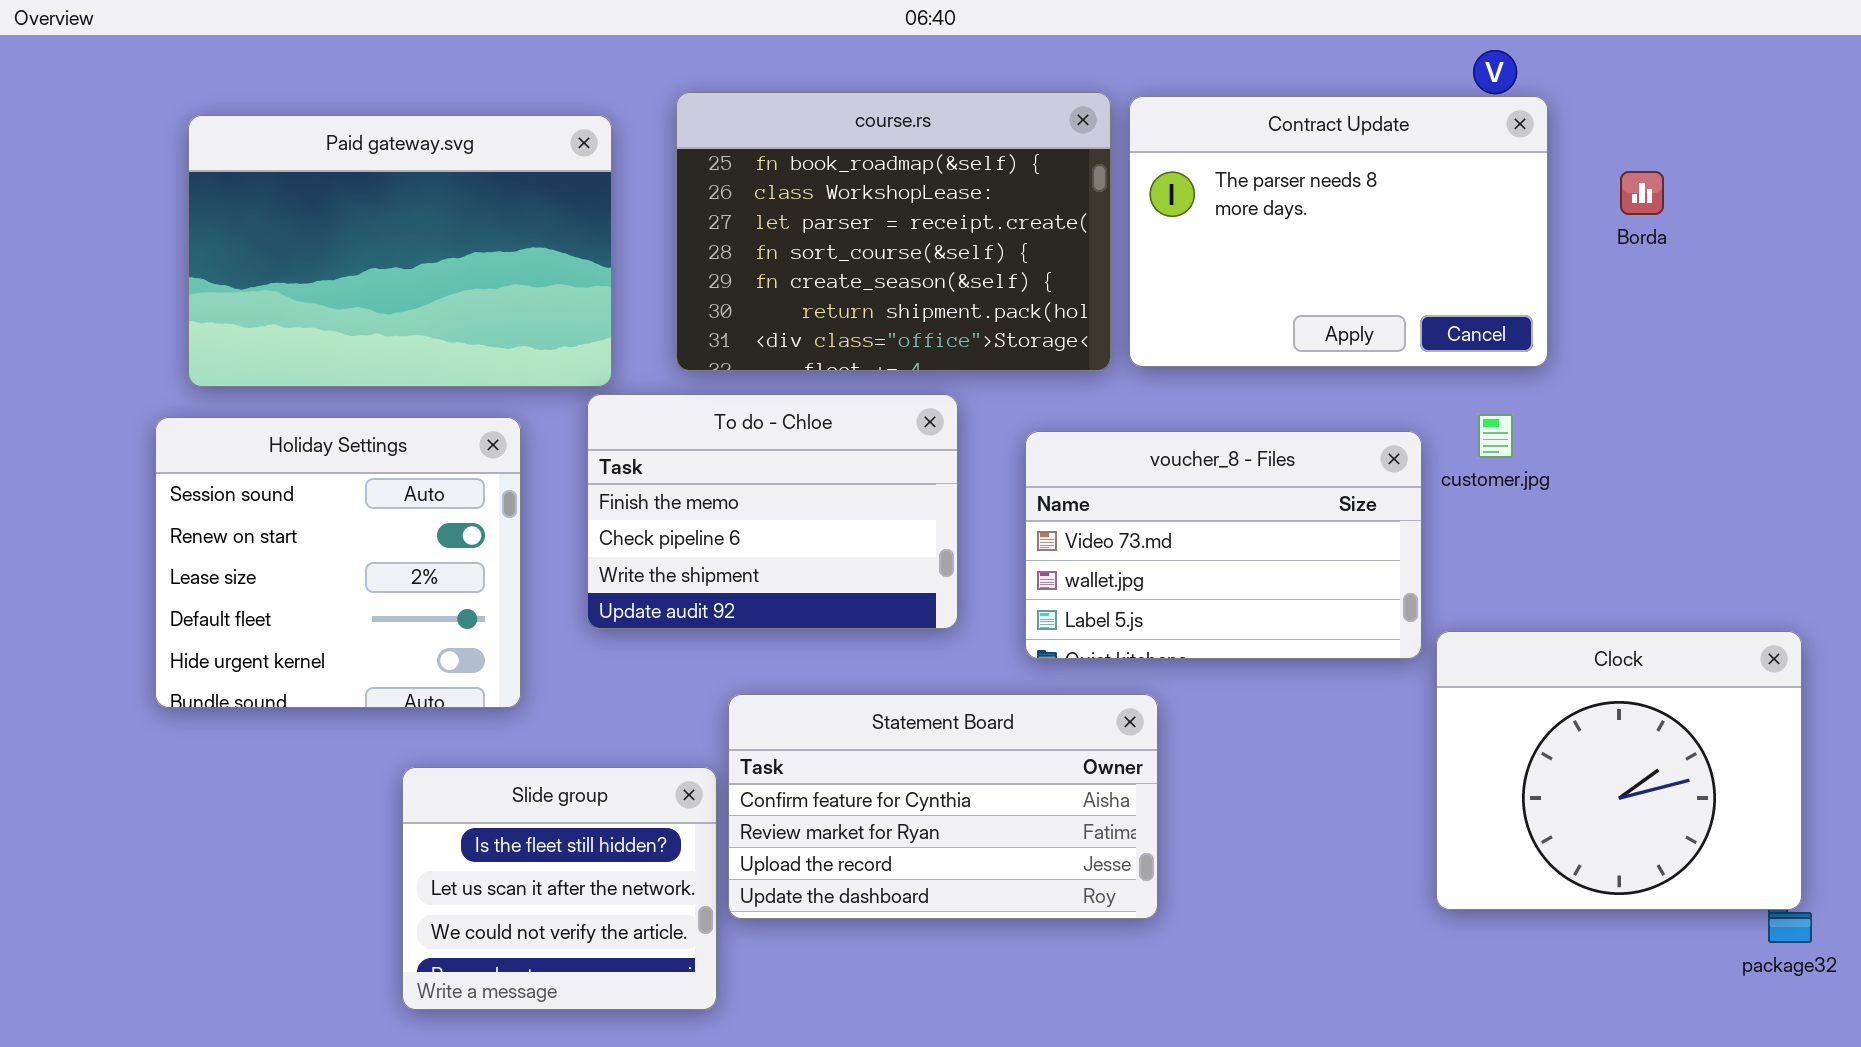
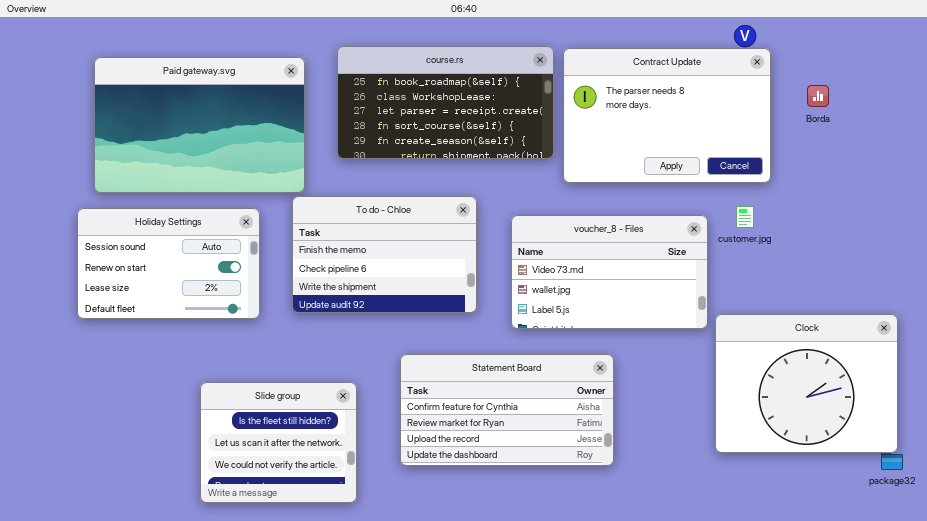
course.rs: [676,92,1111,371] -> [337,46,554,159], resized
Holiday Settings: [155,417,521,708] -> [77,208,260,319], resized
Statement Board: [728,694,1158,919] -> [400,354,614,466], moved

